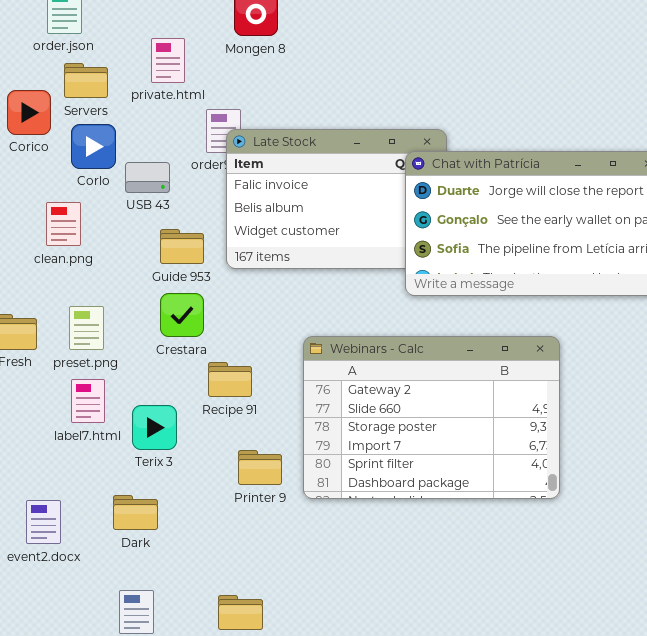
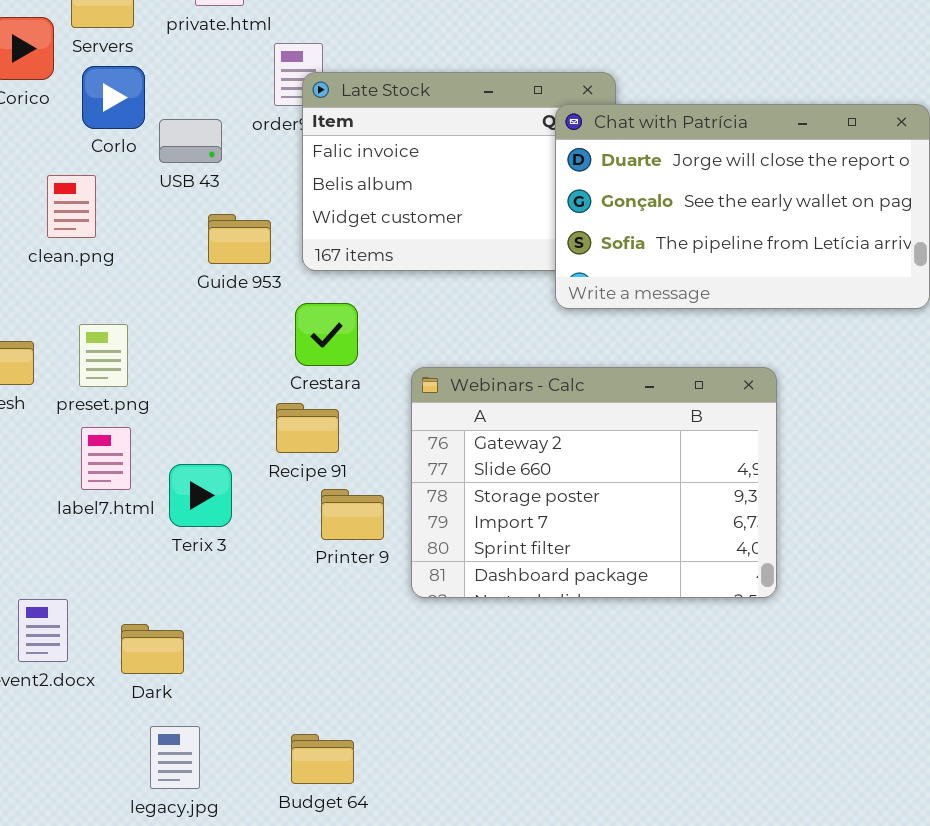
Crestara: [160,293,204,337] -> [295,303,358,366], moved
Printer 9: [238,450,282,485] -> [321,489,384,540], moved
Dark: [113,495,158,530] -> [121,624,184,674], moved

